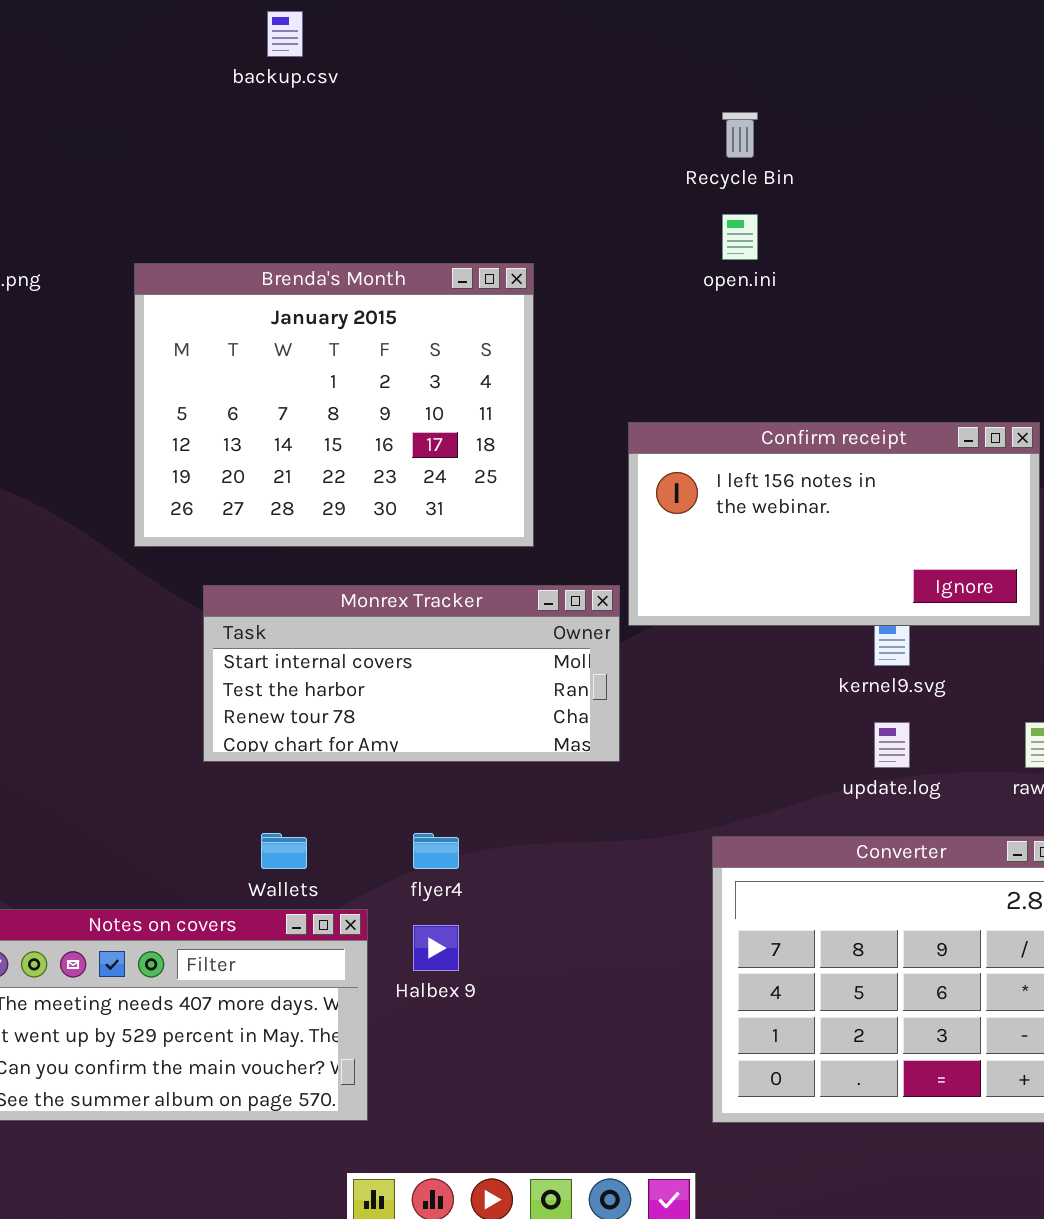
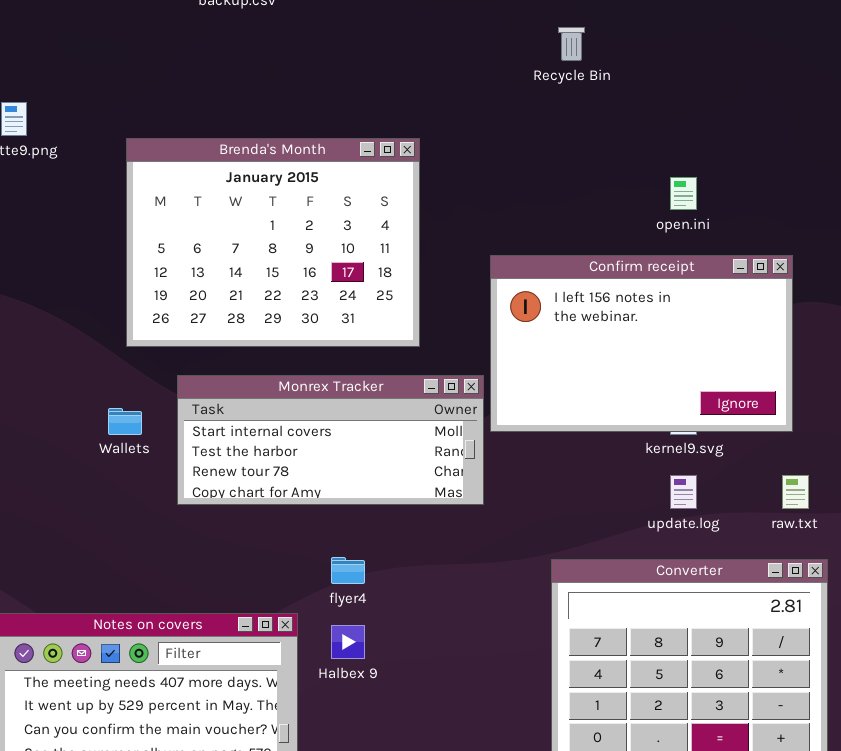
open.ini: [722,214,758,260] -> [670,177,697,210], moved
Confirm receipt: [628,422,1040,626] -> [490,255,793,432], resized
Wallets: [261,833,307,869] -> [108,408,142,435], moved

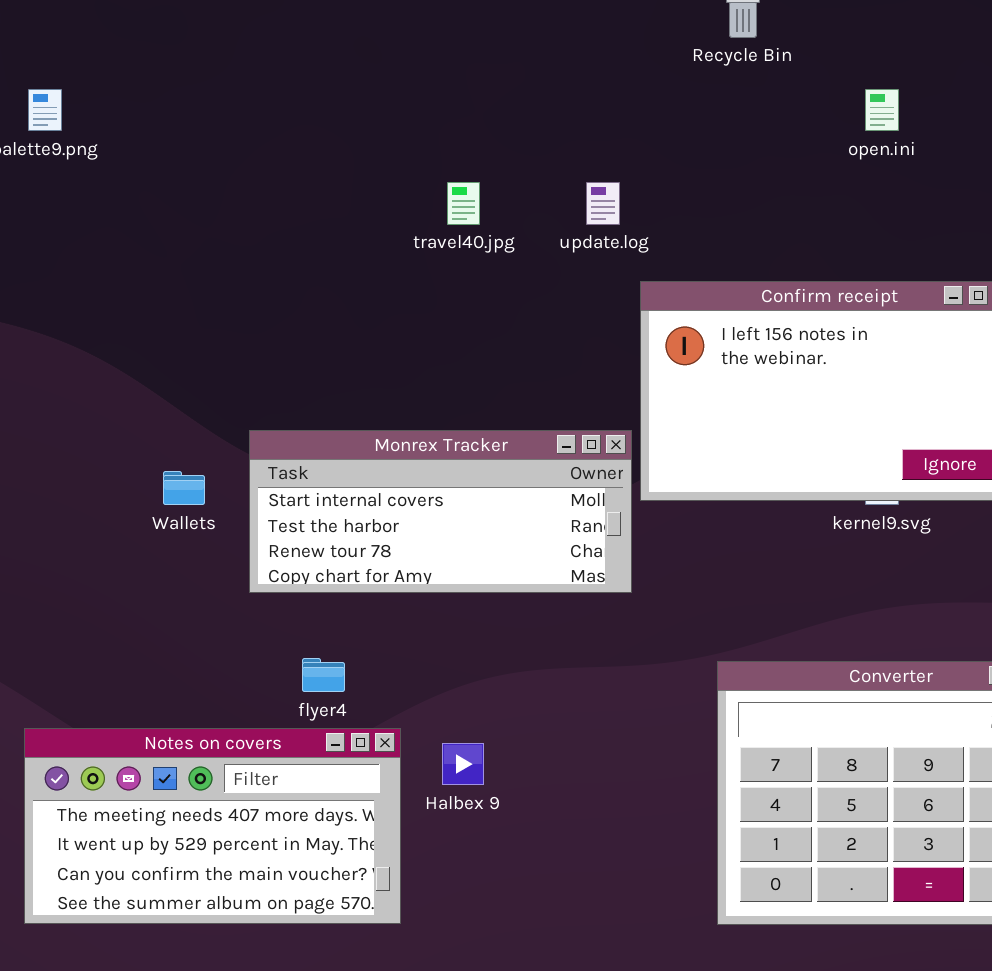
Brenda's Month: [126,138,420,347] -> none, closed
open.ini: [670,177,697,210] -> [865,89,899,131], moved
update.log: [670,475,697,509] -> [586,182,620,225], moved
flyer4: [331,557,365,584] -> [302,658,345,692], moved

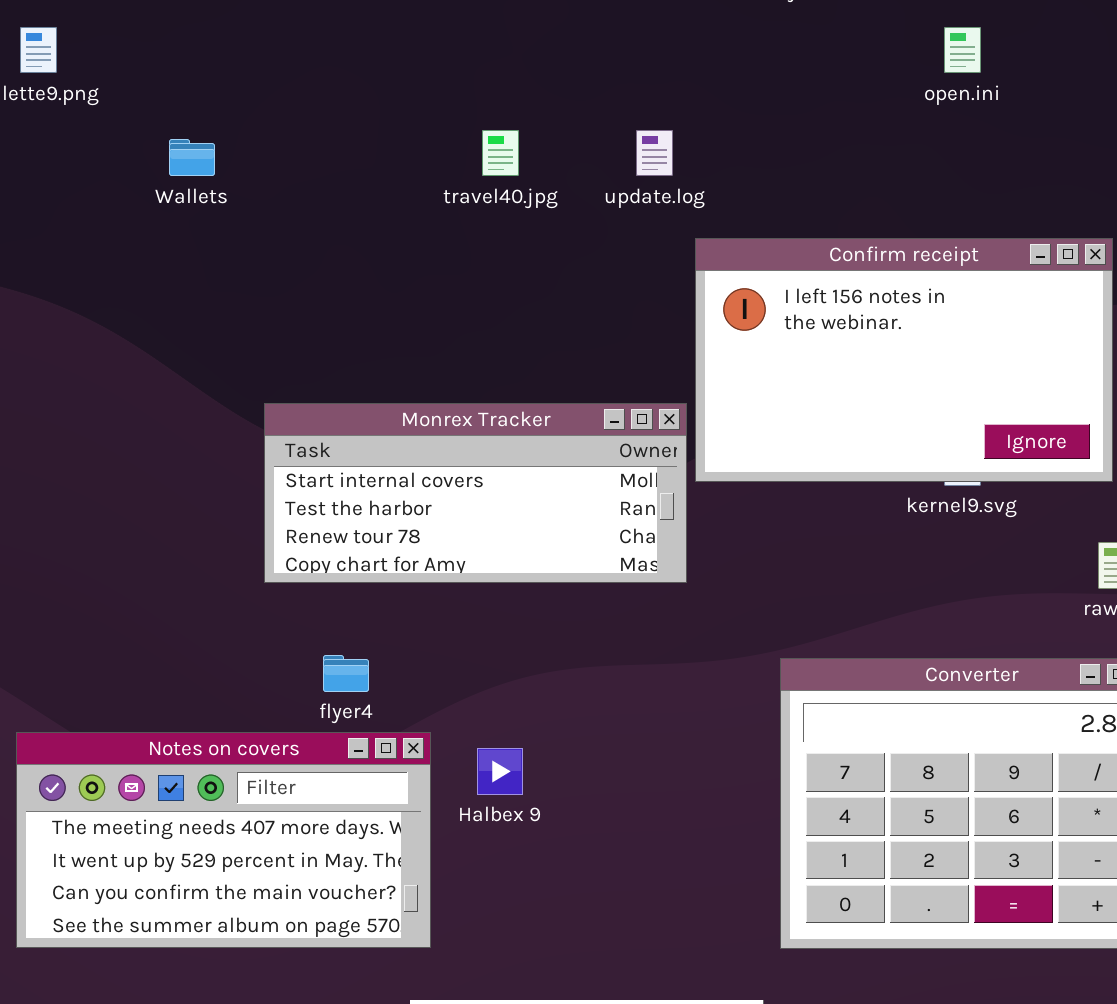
Wallets: [163,471,205,505] -> [169,139,215,176], moved

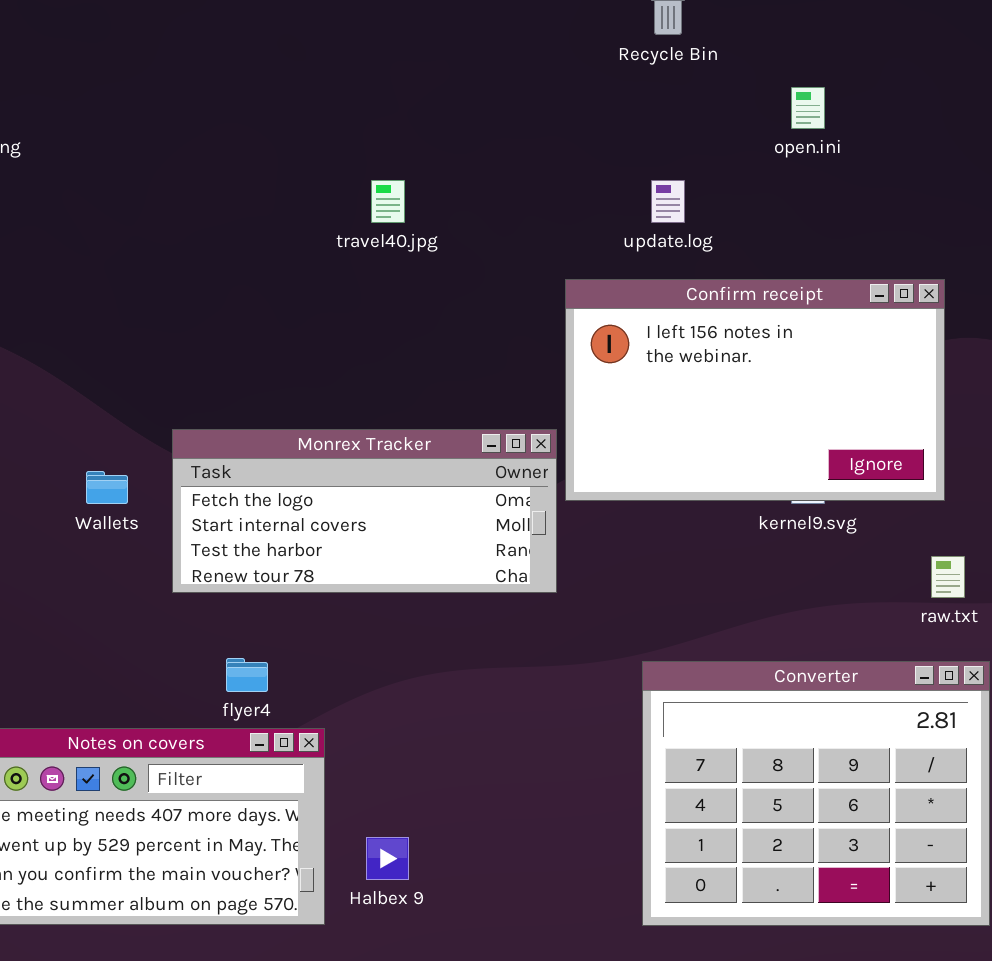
update.log: [636,130,673,176] -> [651,180,685,223], moved
Wallets: [169,139,215,176] -> [86,471,128,504], moved
Monrex Tracker: [264,403,687,583] -> [172,429,557,593], scrolled up 1 row
Halbex 9: [477,748,523,795] -> [366,837,409,880], moved

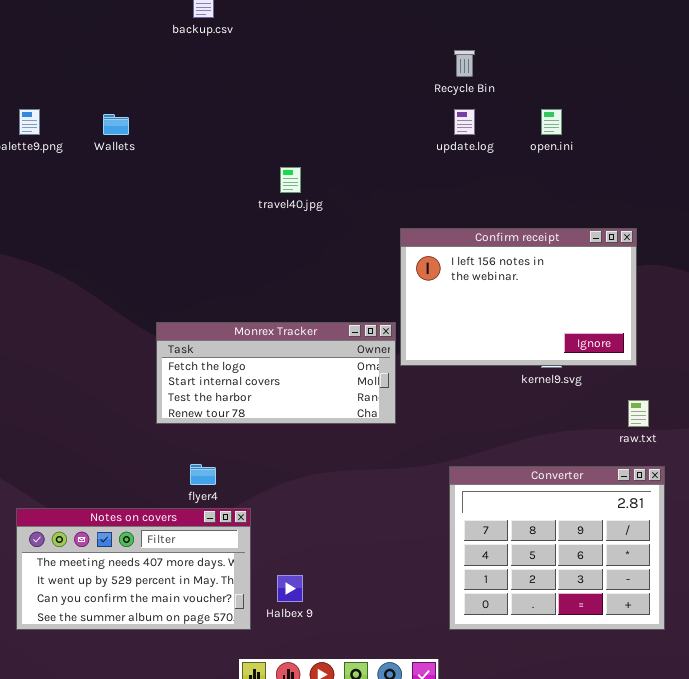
update.log: [651,180,685,223] -> [454,109,475,135], moved
Wallets: [86,471,128,504] -> [103,114,129,135], moved

